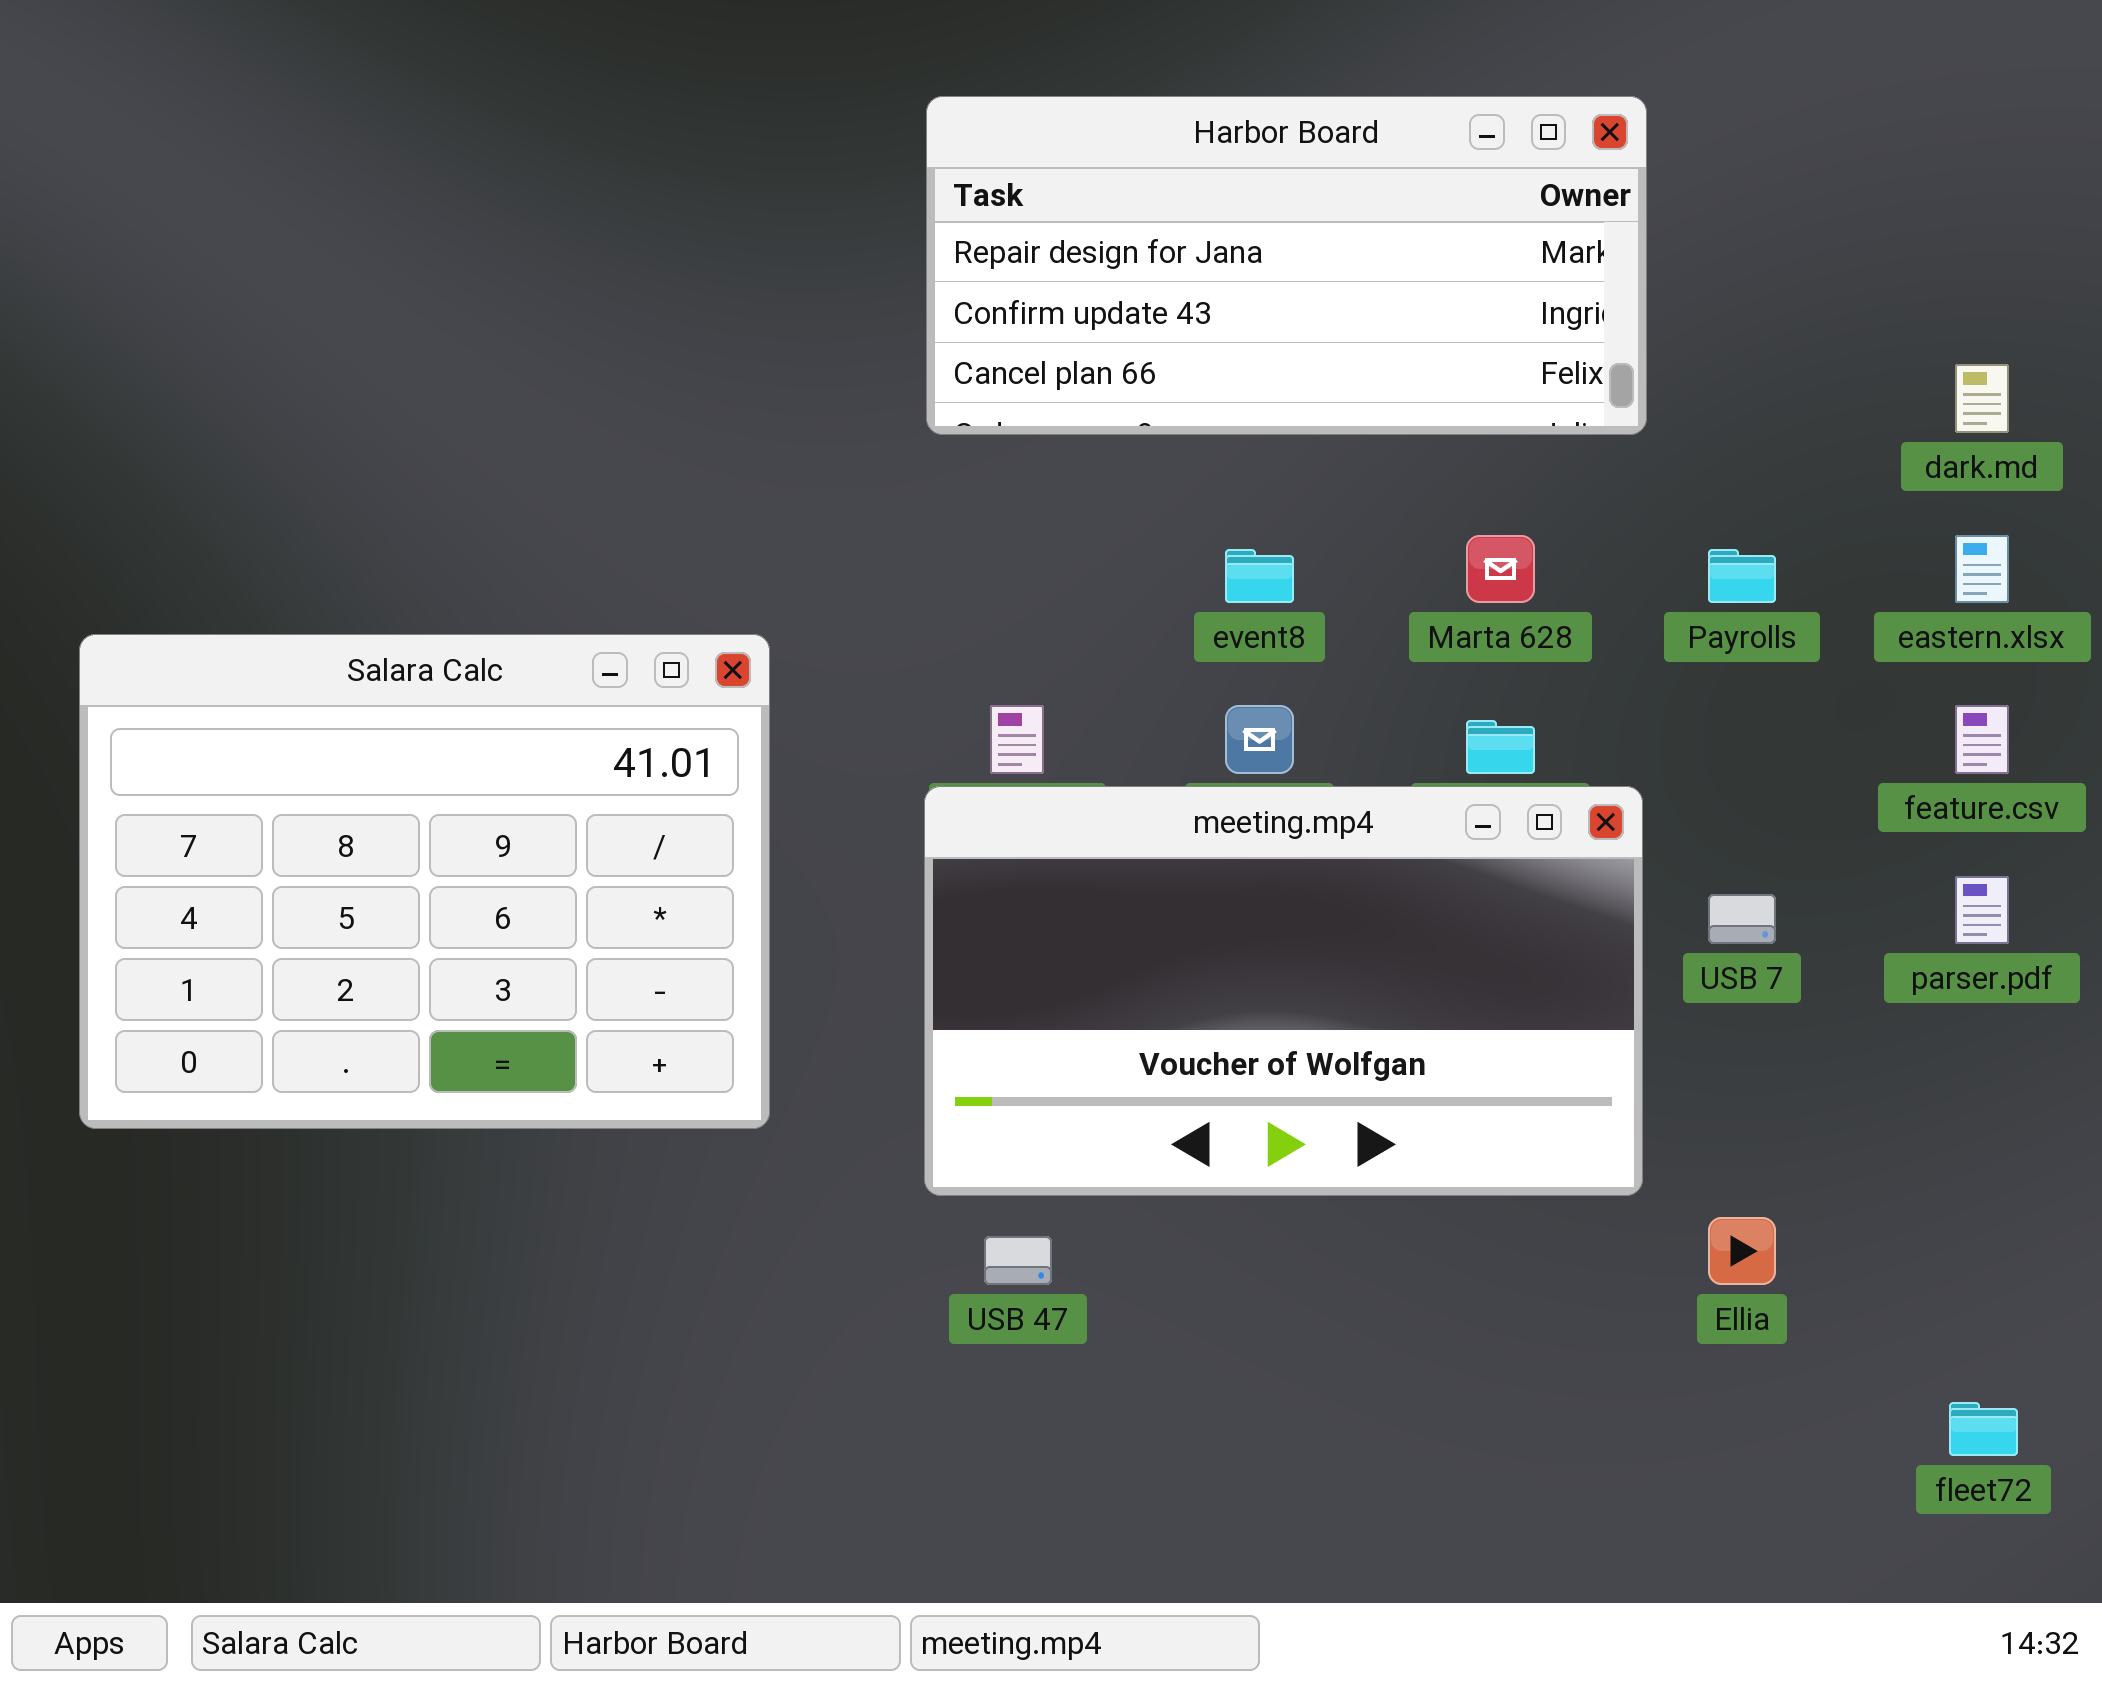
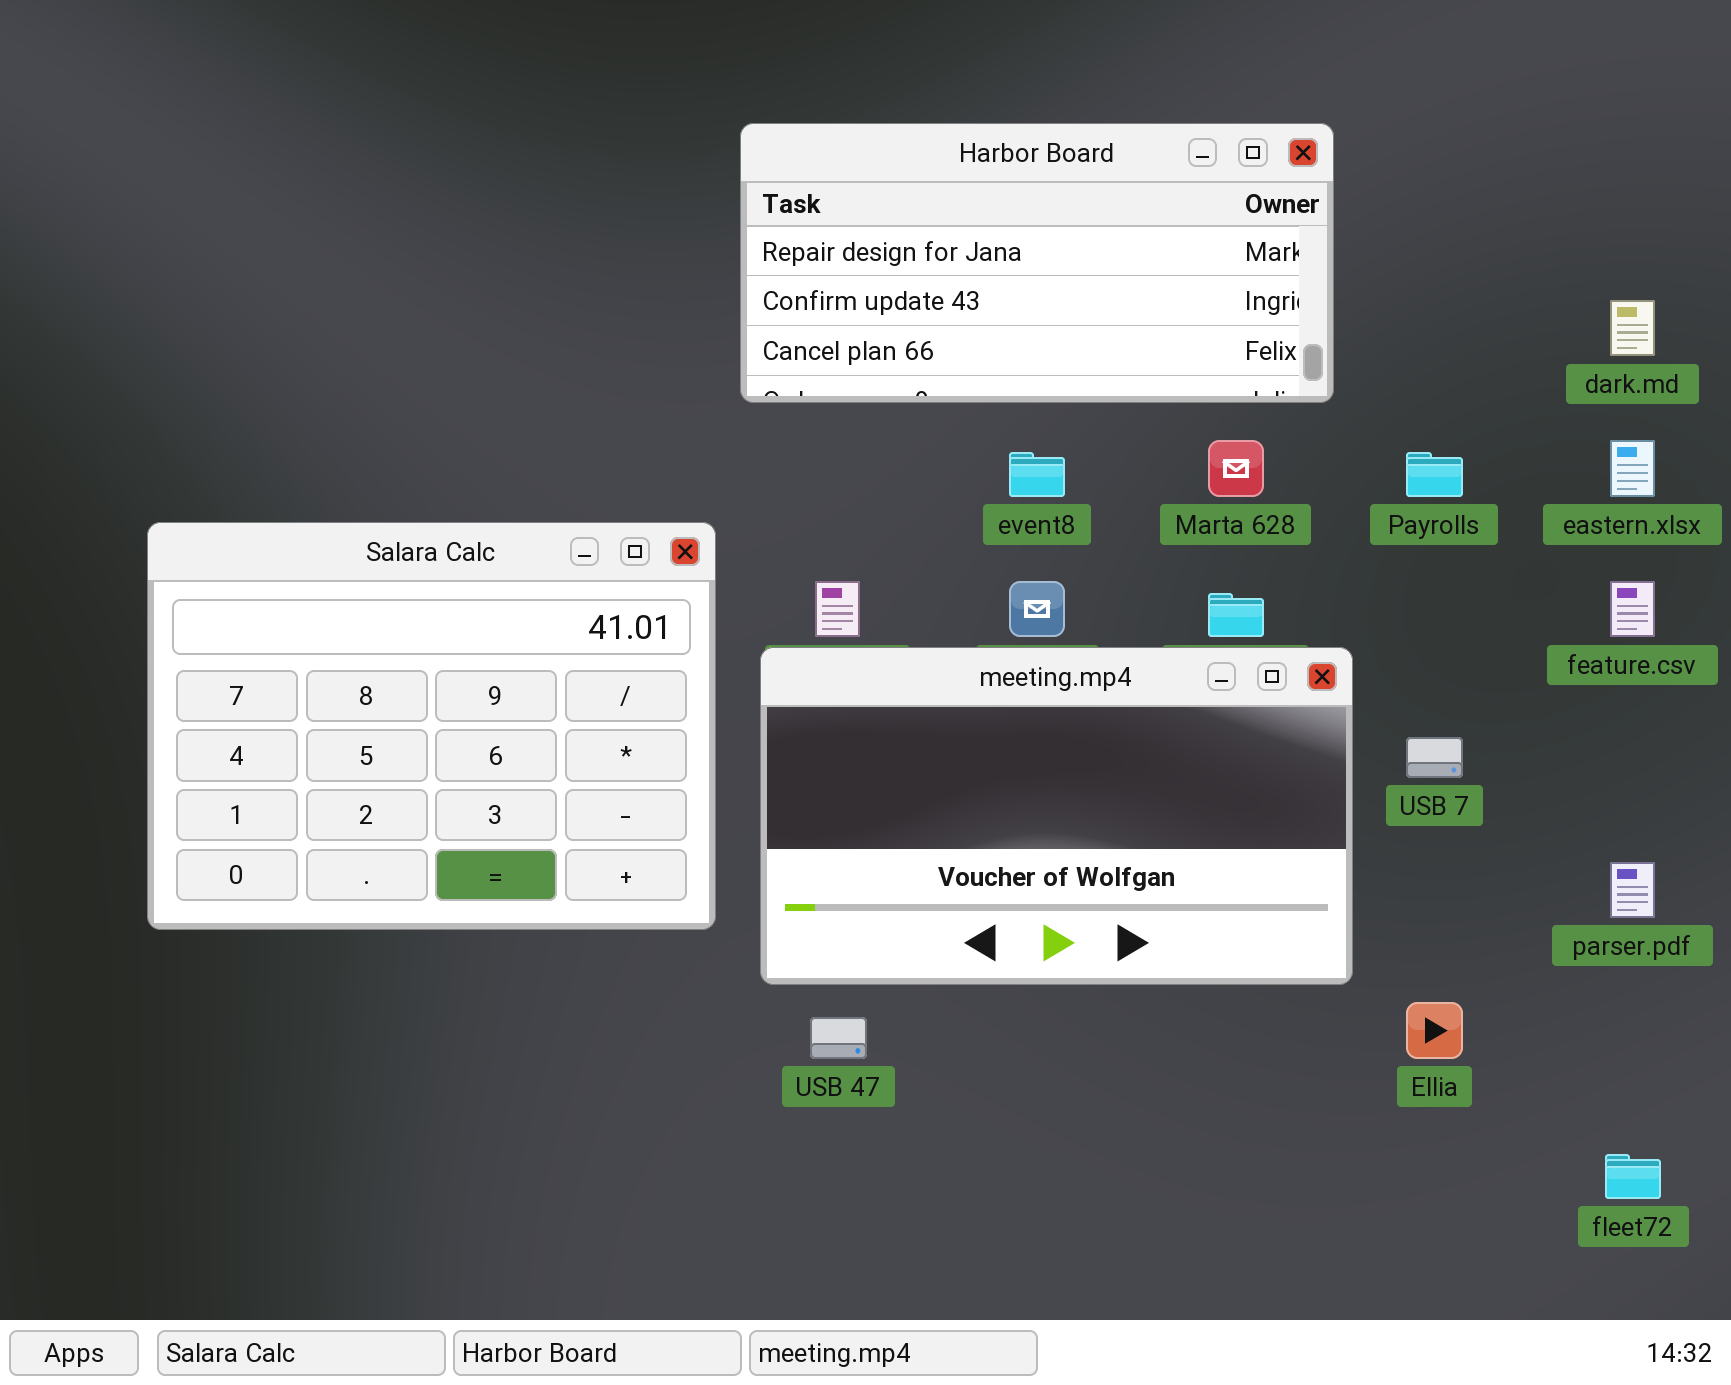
Harbor Board: [926,96,1647,435] -> [740,123,1334,403], moved
Salara Calc: [79,634,770,1129] -> [147,522,716,930], moved
parser.pdf: [1955,876,2009,944] -> [1610,862,1655,918], moved

